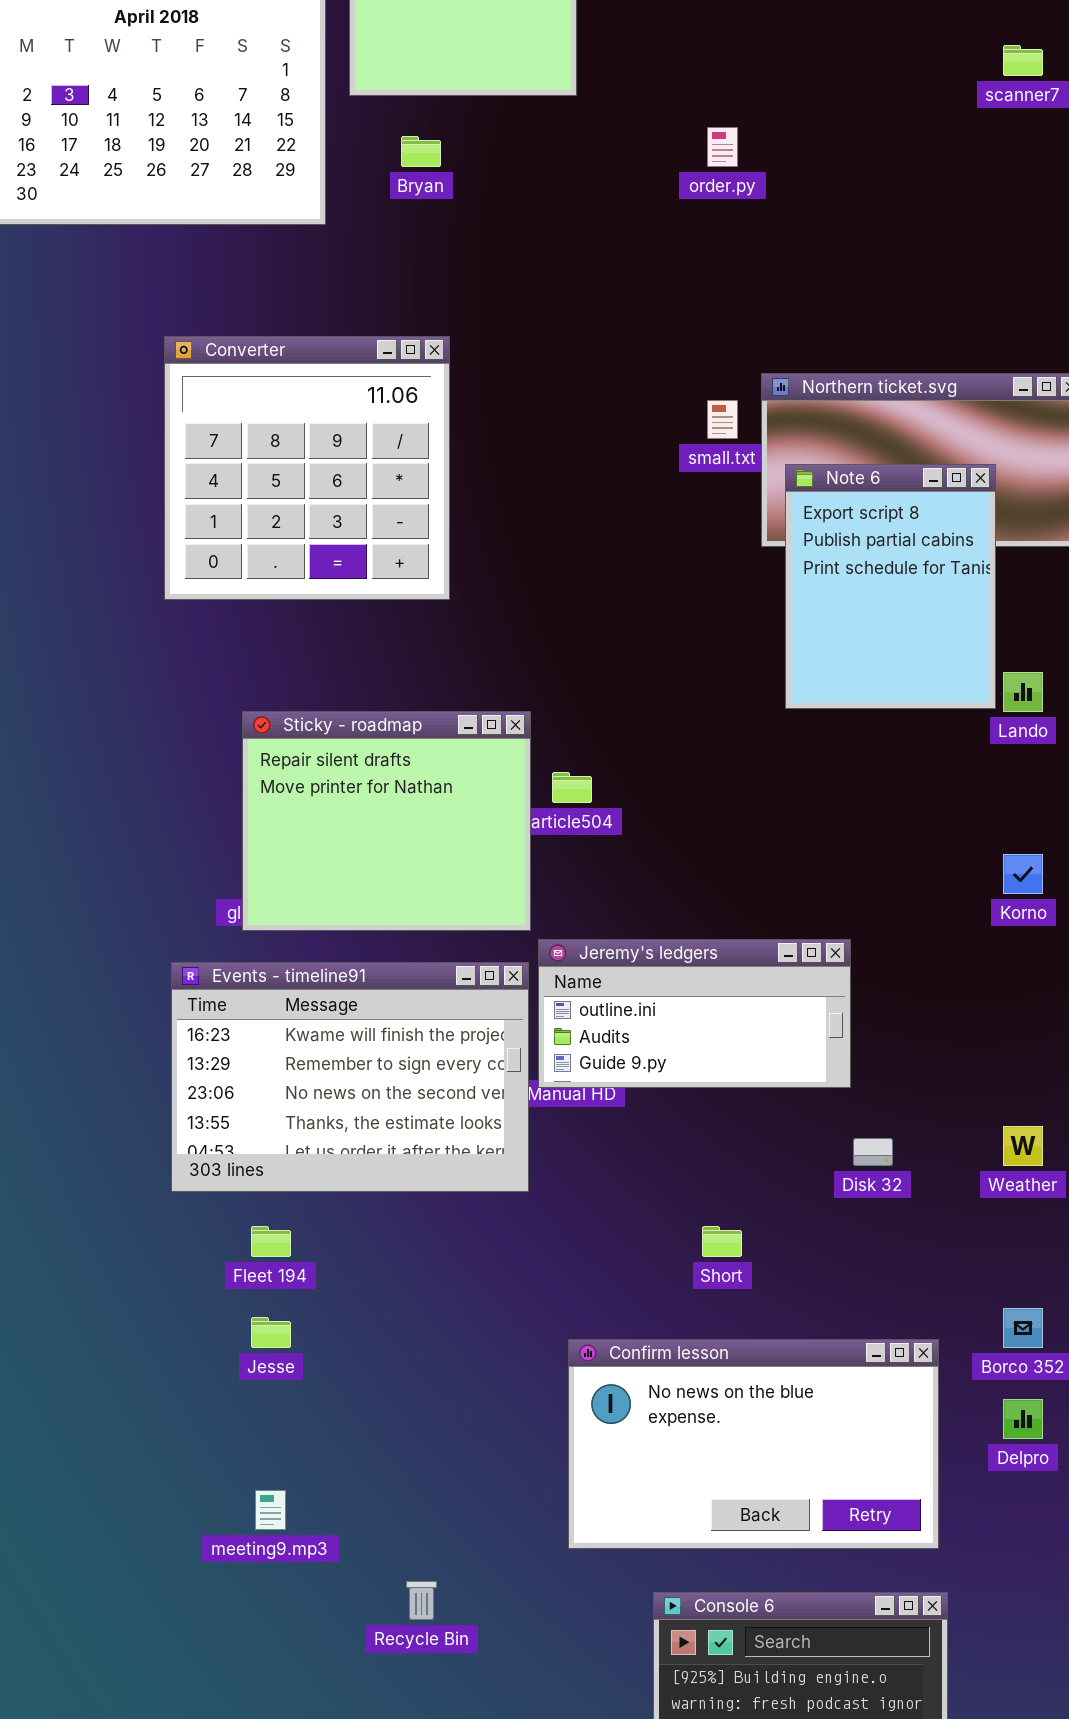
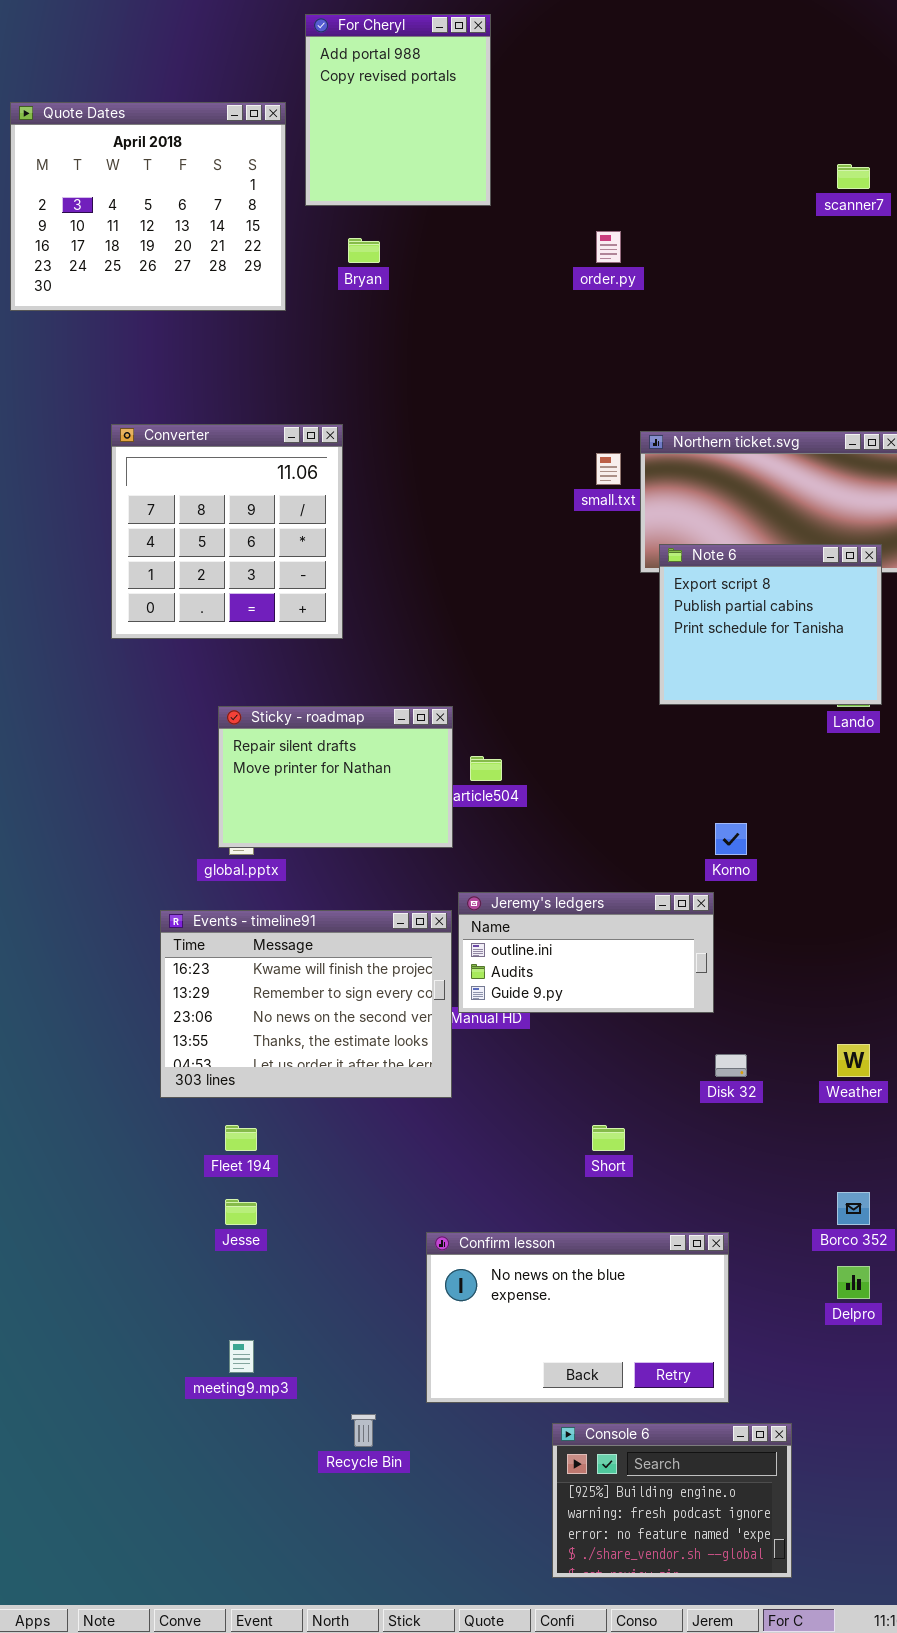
Converter: [164,336,450,600] -> [111,424,343,639], moved
Note 6: [785,464,996,709] -> [659,544,882,705], resized
Sticky - roadmap: [242,711,531,931] -> [218,706,453,848], resized
Korno: [1003,854,1043,894] -> [715,823,747,855], moved
Confirm lesson: [568,1339,939,1549] -> [426,1232,729,1403], moved

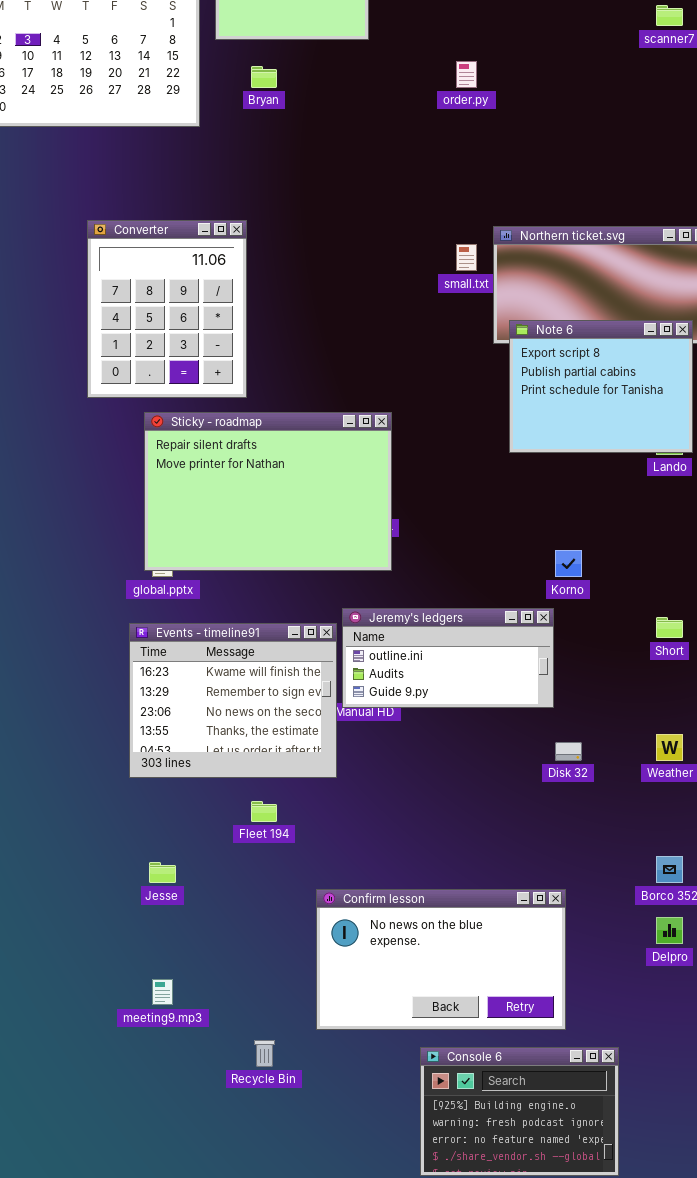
Converter: [111,424,343,639] -> [87,220,247,398], resized
Sticky - roadmap: [218,706,453,848] -> [144,412,392,571], resized
Events - timeline91: [160,910,452,1098] -> [129,623,337,778], resized
Fleet 194: [225,1125,257,1151] -> [251,801,277,822], moved
Short: [592,1125,625,1151] -> [656,617,683,638], moved

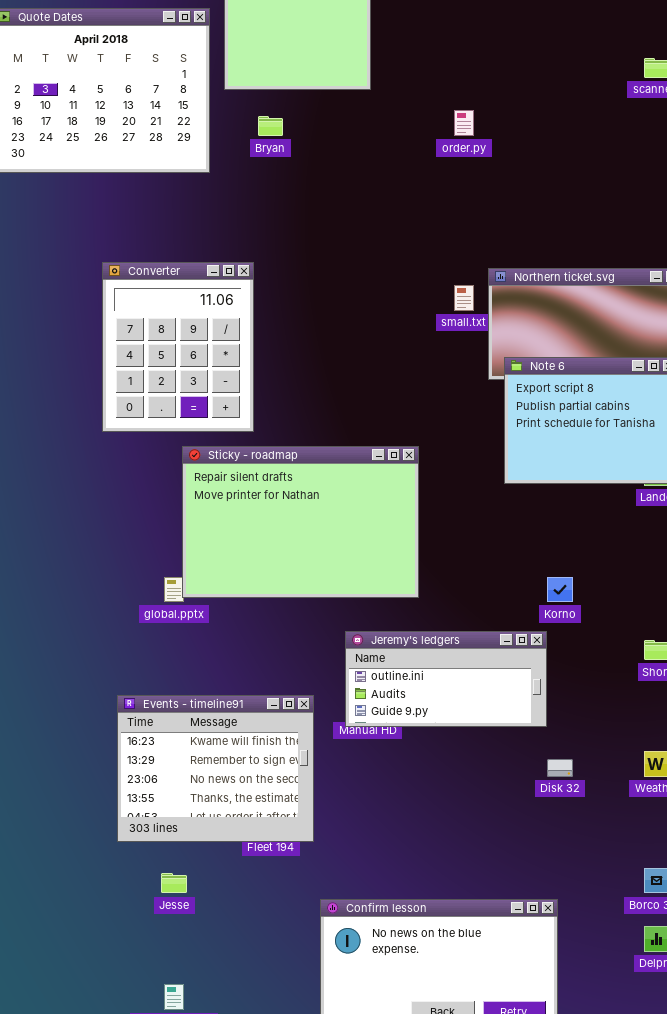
Sticky - roadmap: [144,412,392,571] -> [182,446,419,598], moved
Events - timeline91: [129,623,337,778] -> [117,695,314,842], moved

